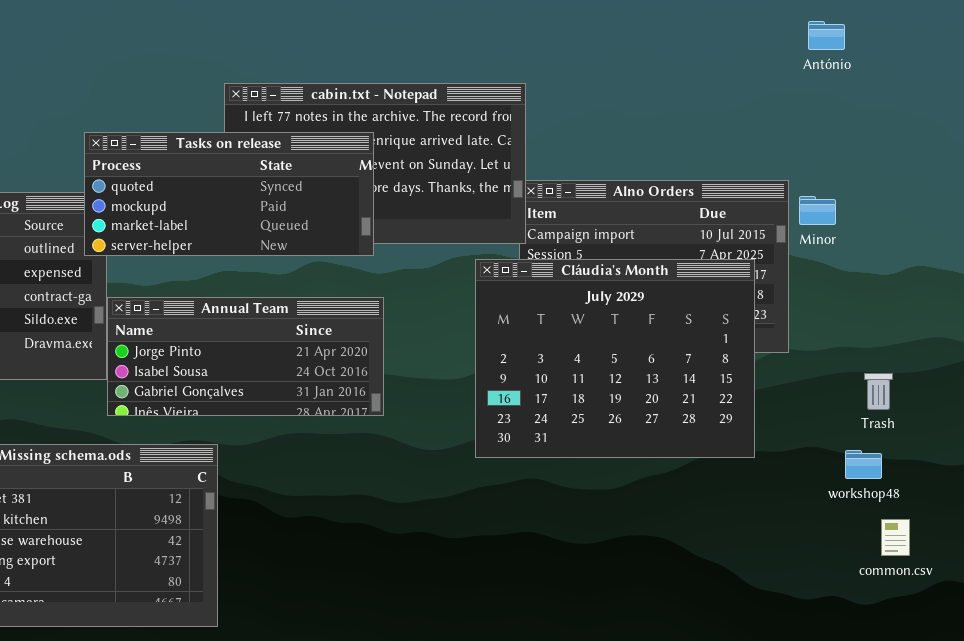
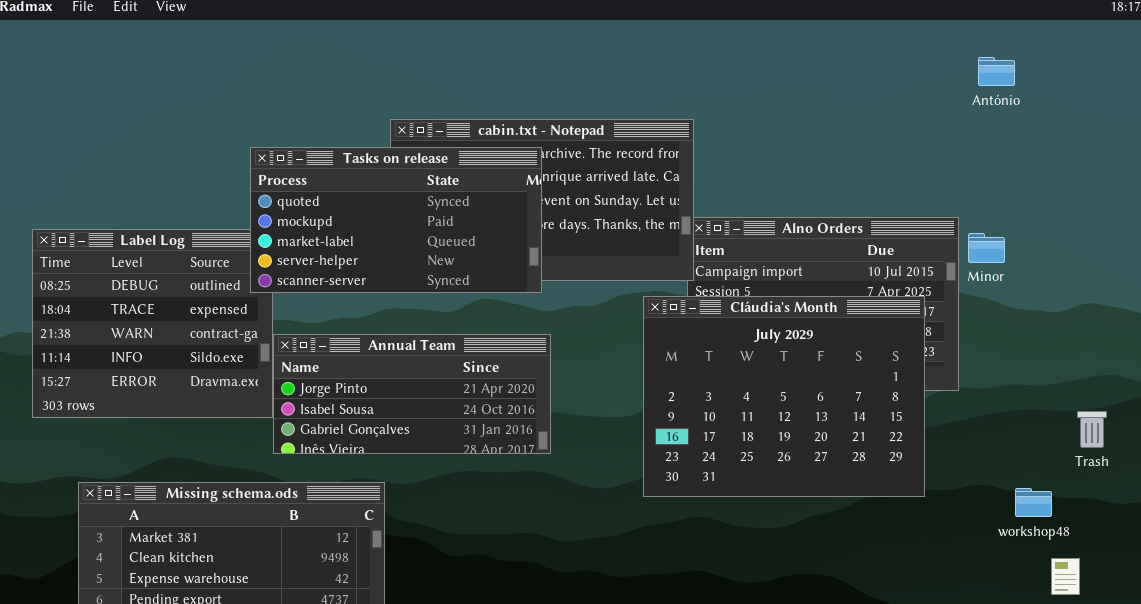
Tasks on release: [84,132,374,256] -> [250,147,542,293], resized
Trash: [864,373,893,410] -> [1077,411,1107,448], moved

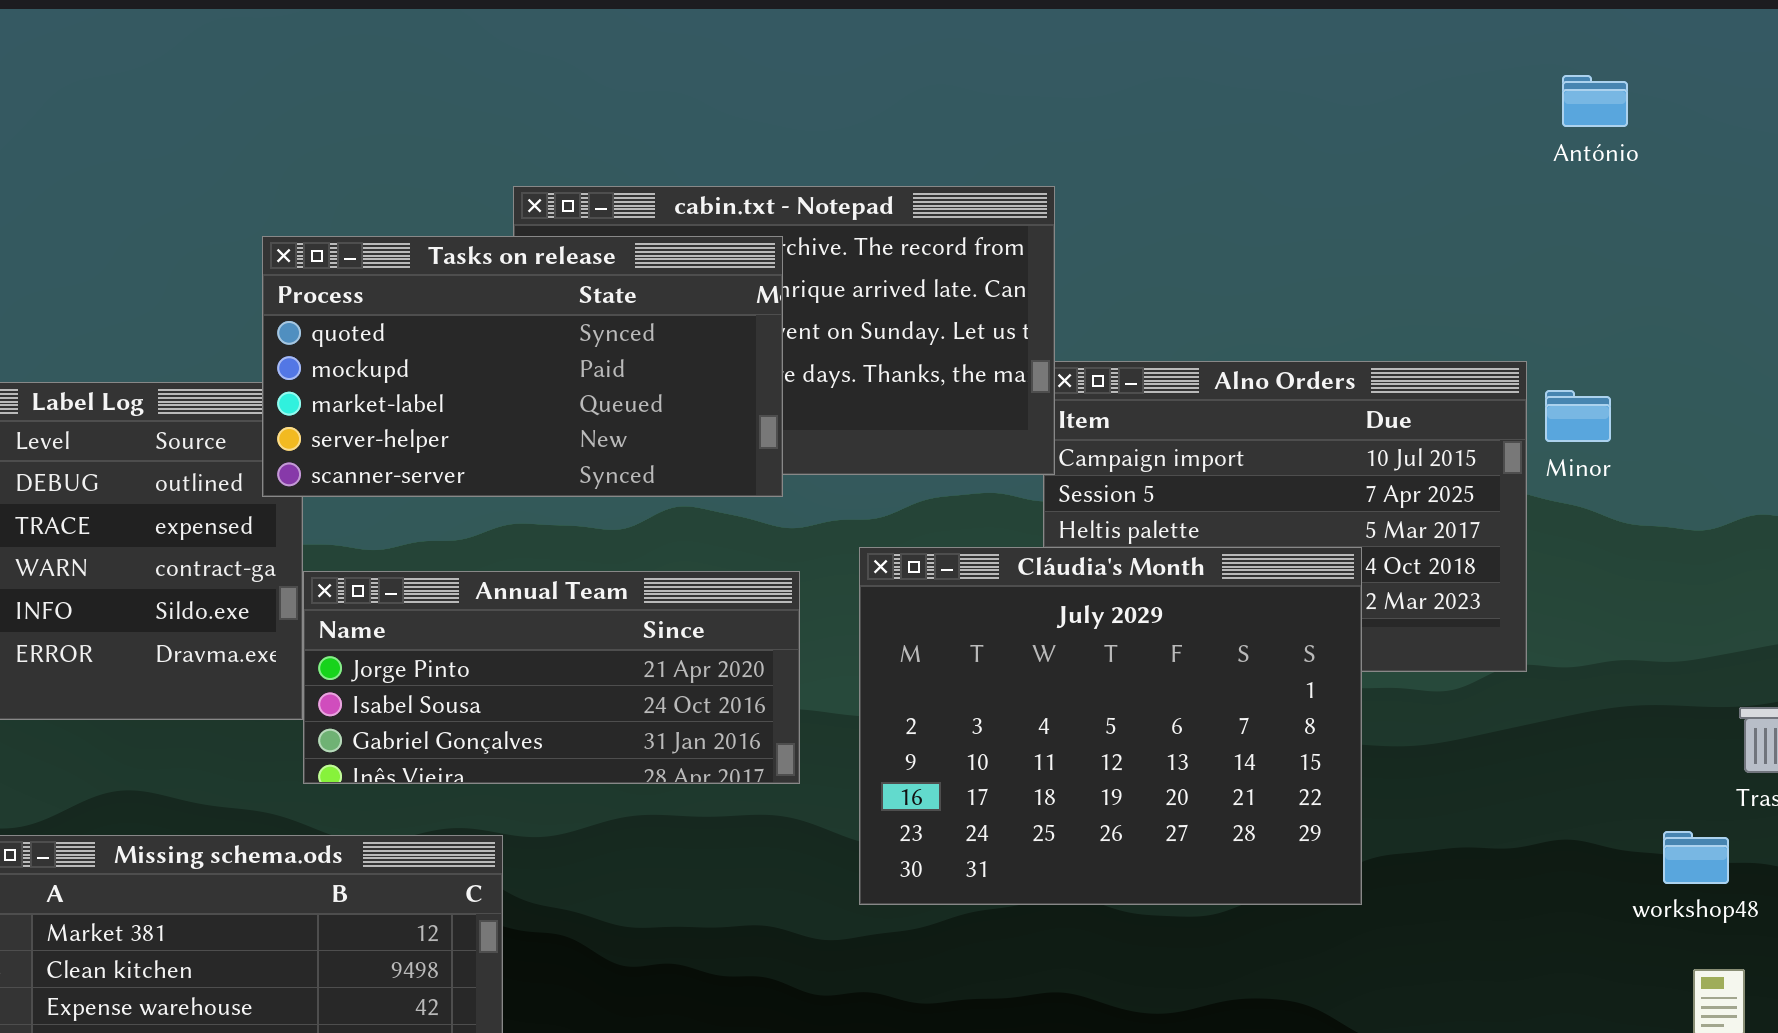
Cláudia's Month: [643,296,925,497] -> [859,547,1362,905], moved
workshop48: [1015,488,1052,517] -> [1663,831,1729,884], moved

